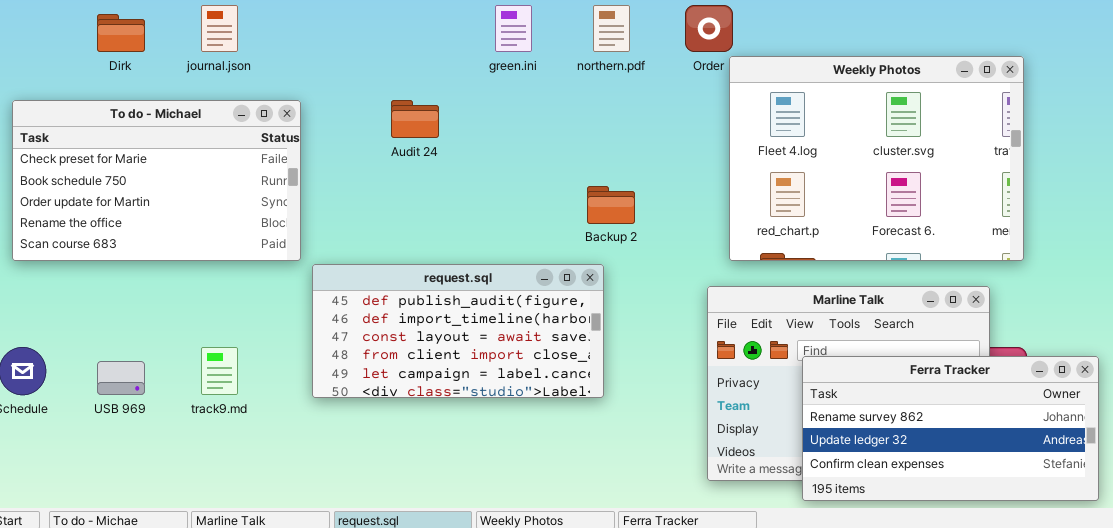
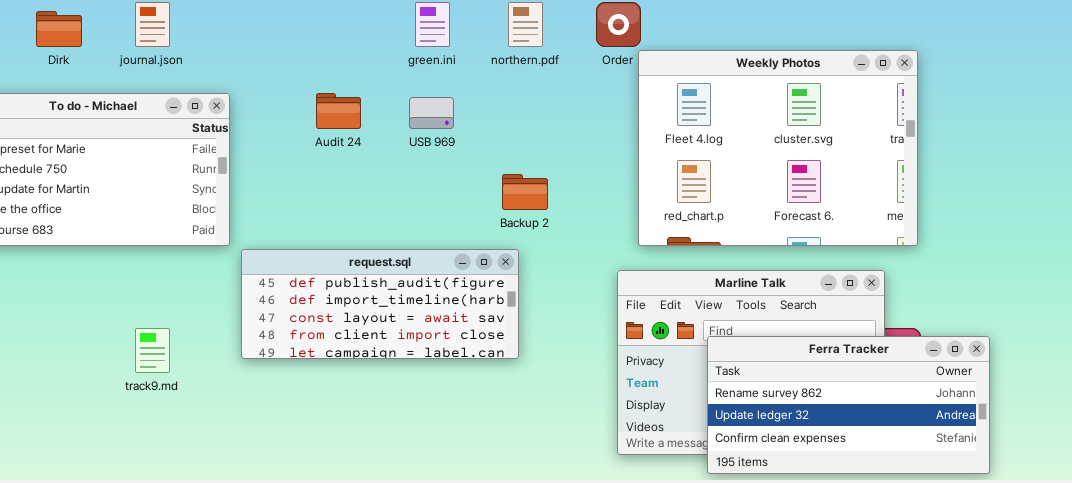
request.sql: [312,264,604,398] -> [241,249,519,359], resized
USB 969: [97,361,145,395] -> [409,97,454,129], moved

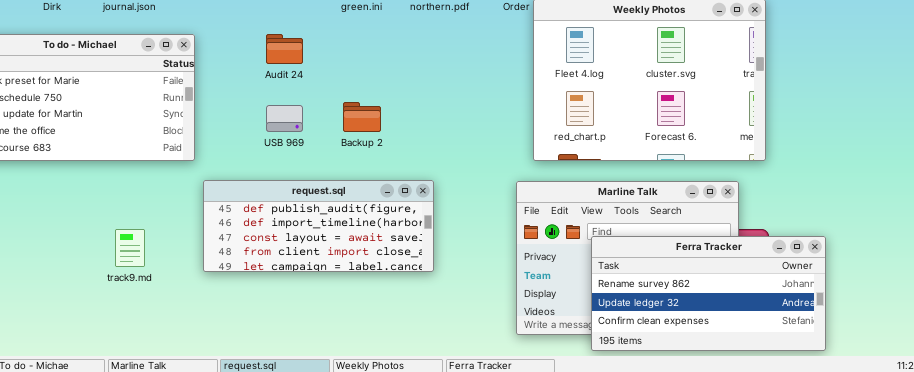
USB 969: [409,97,454,129] -> [266,105,303,132], moved
Backup 2: [502,174,548,210] -> [343,102,381,132], moved
request.sql: [241,249,519,359] -> [203,180,434,272], moved

